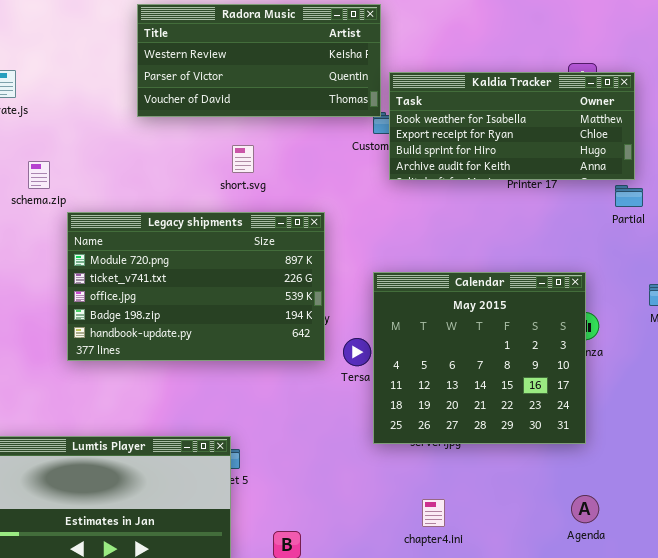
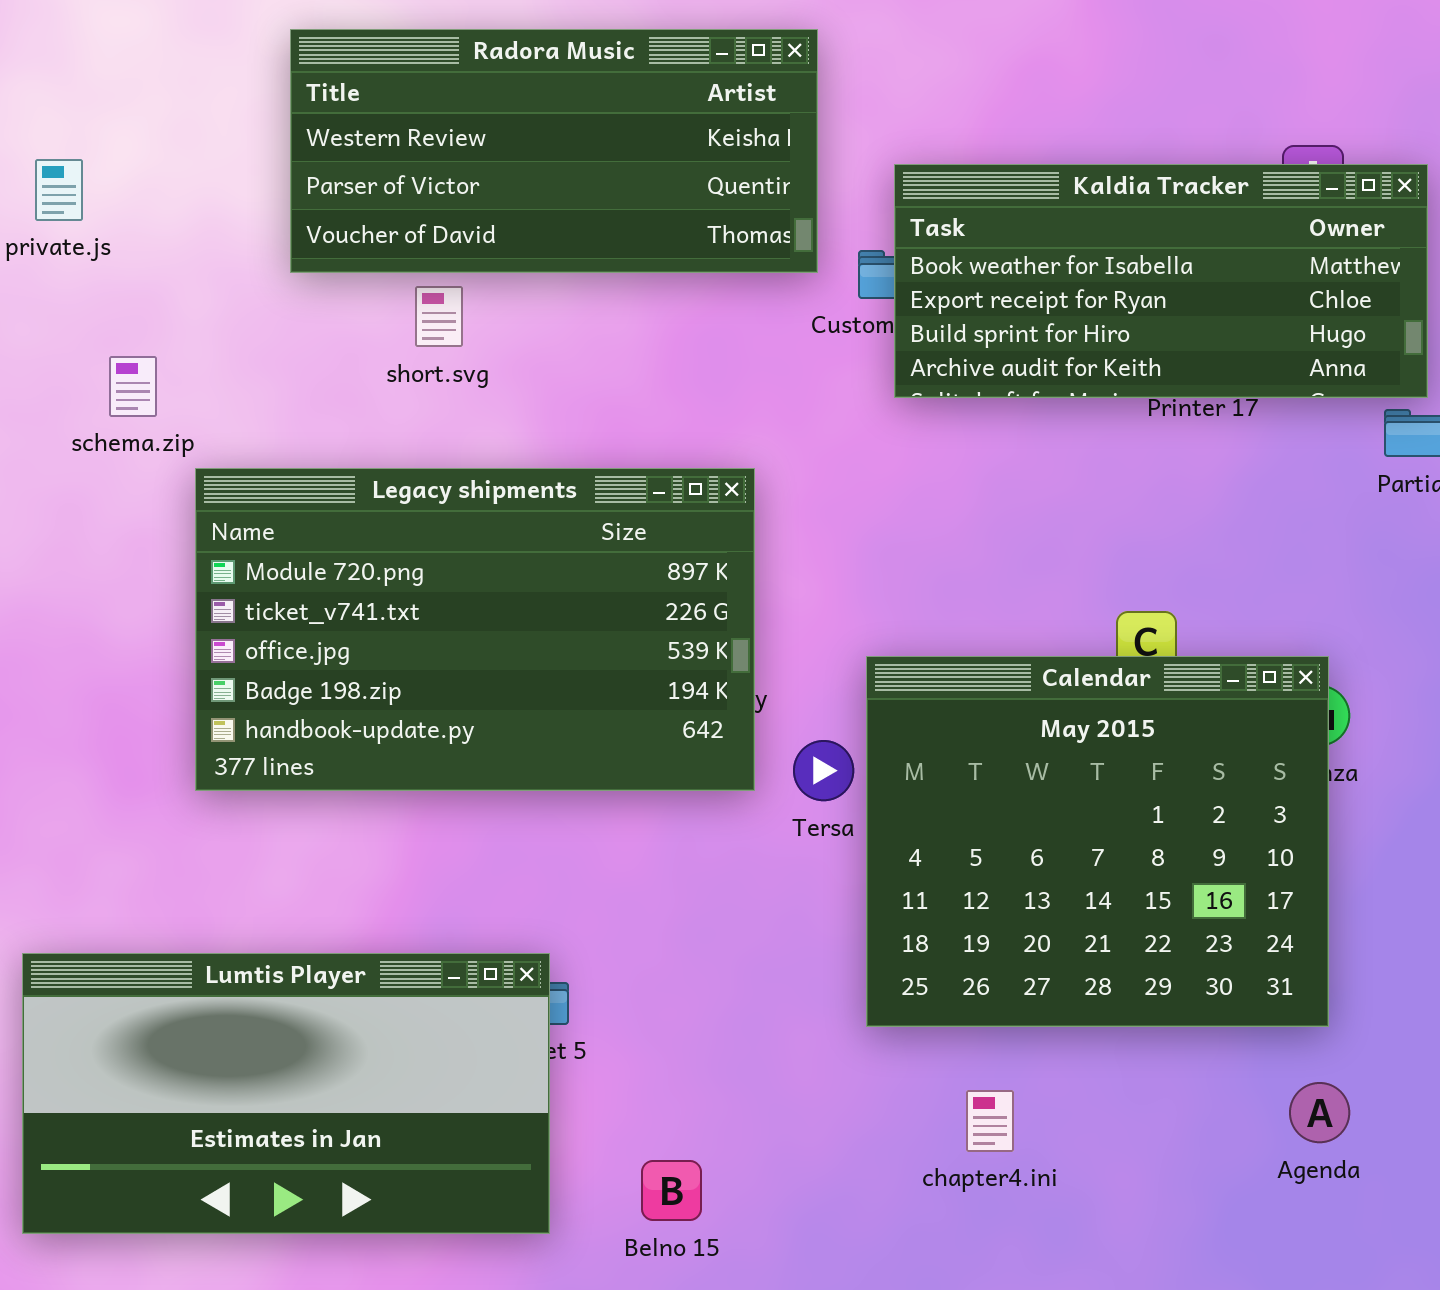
Radora Music: [137,4,381,117] -> [290,29,818,273], moved
short.svg: [232,145,254,173] -> [415,286,463,347], moved
Calendar: [373,272,586,444] -> [866,656,1329,1027], moved

